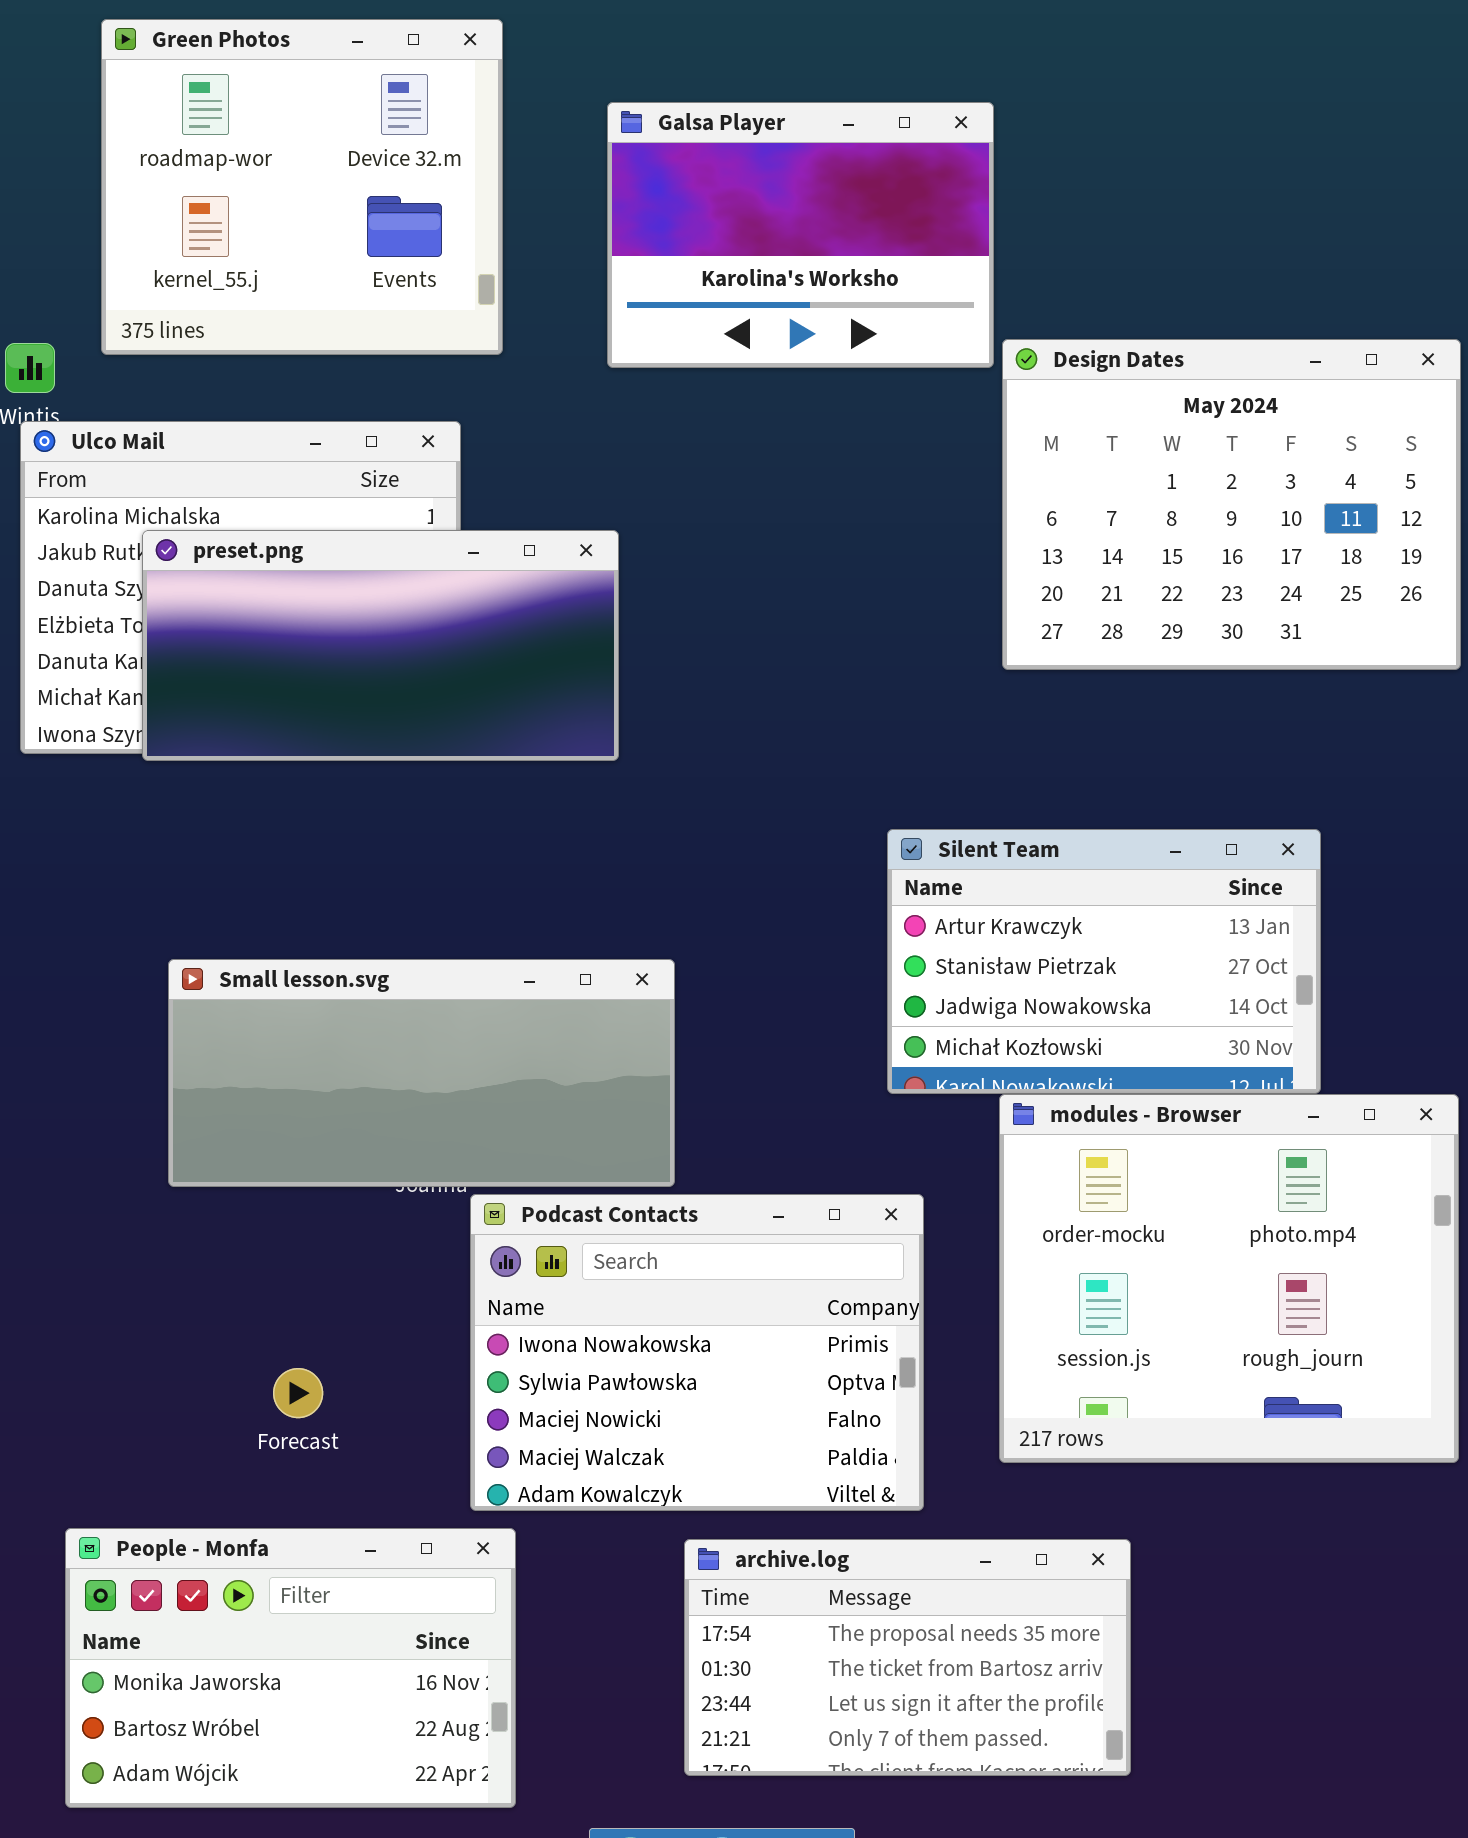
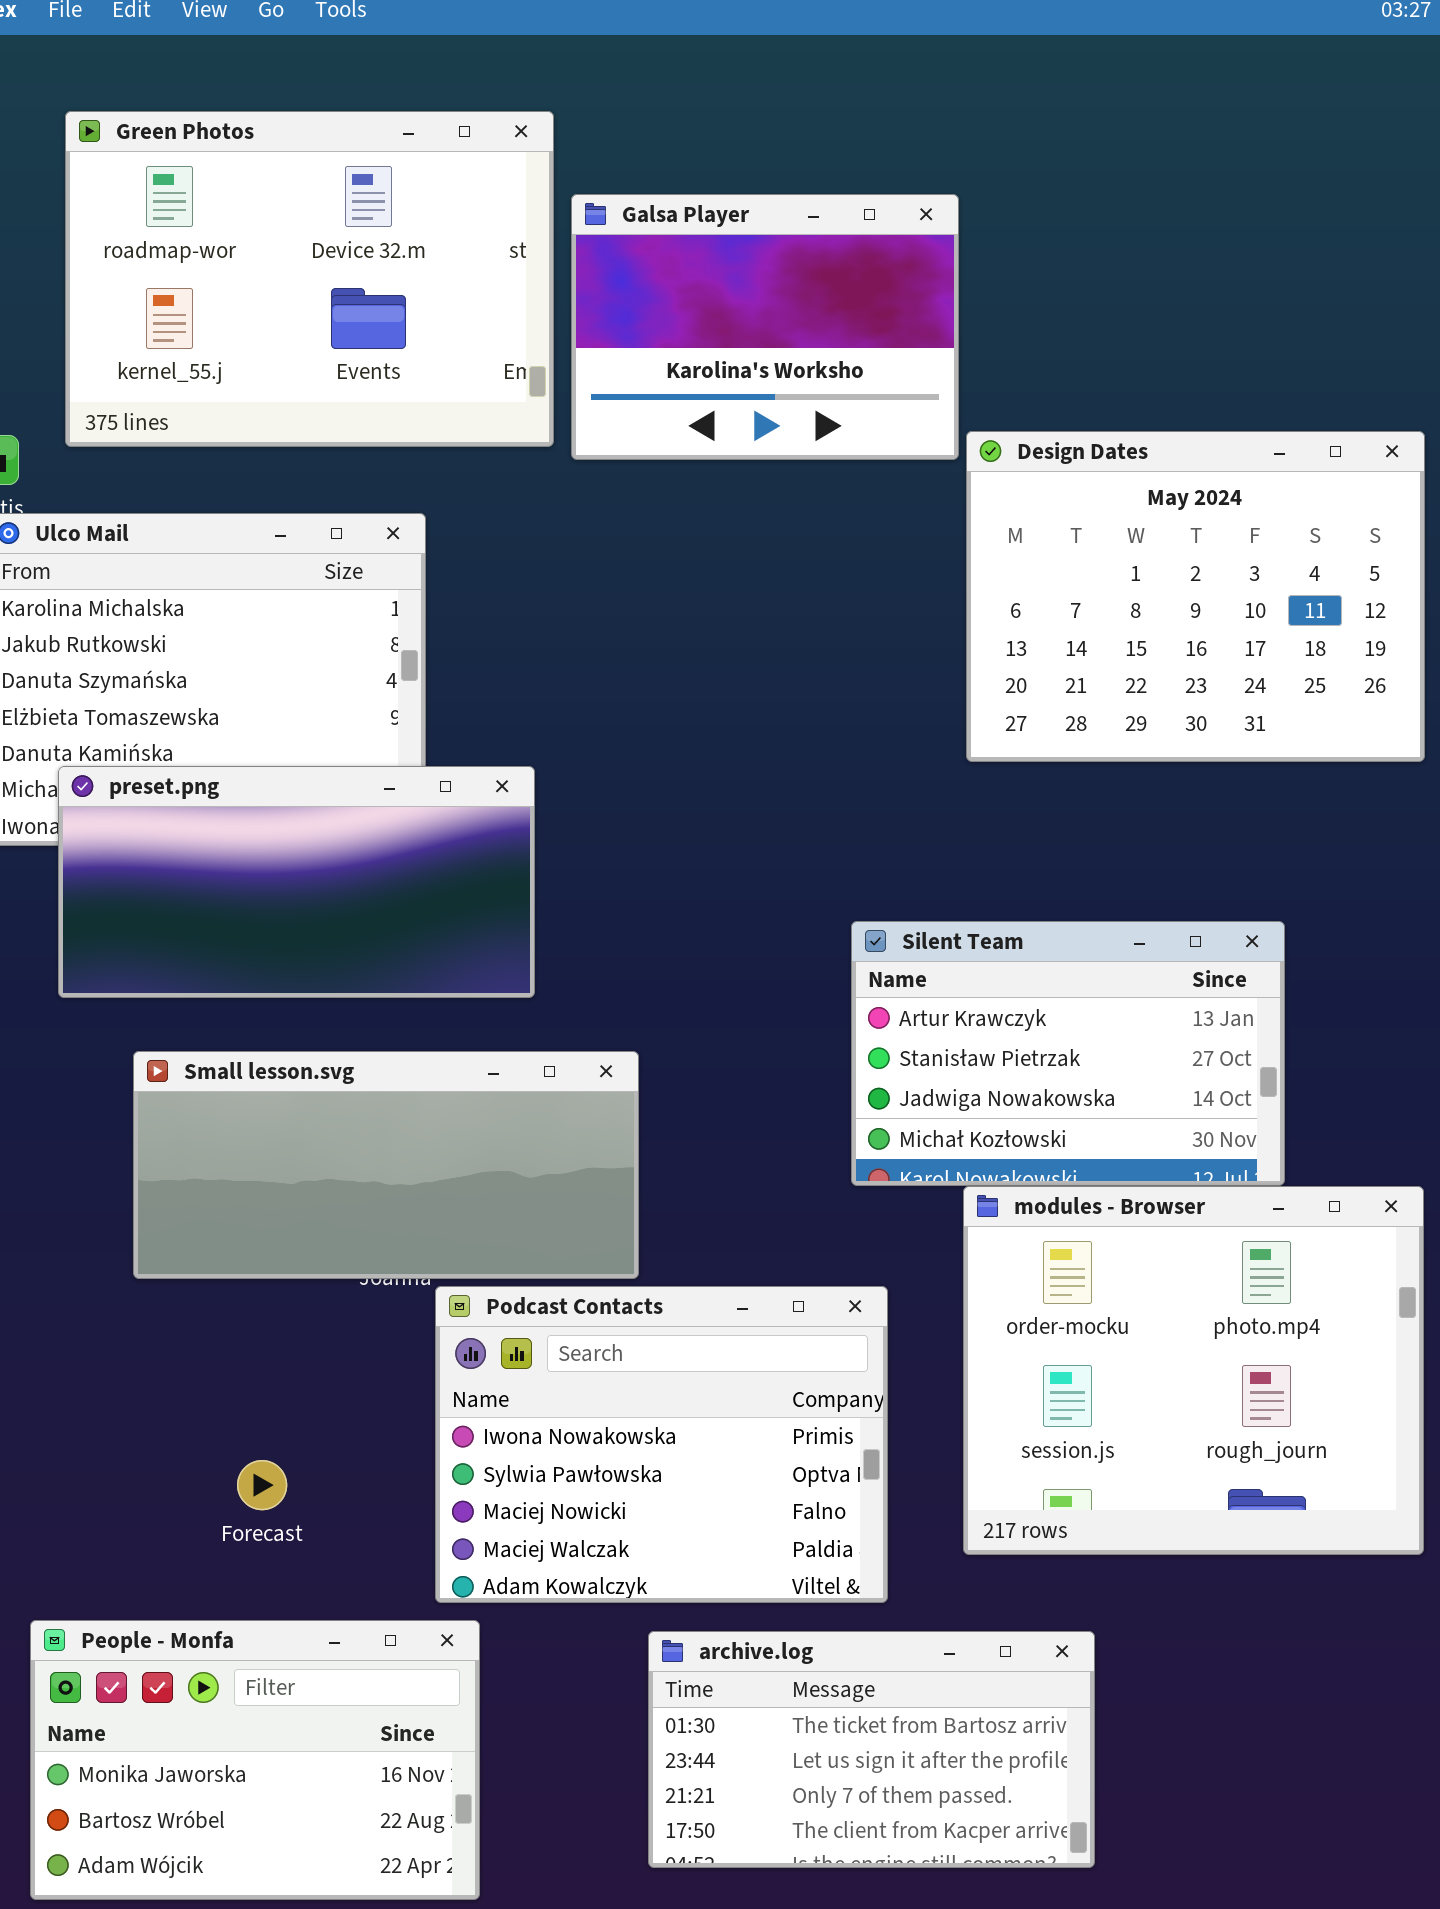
Green Photos: [101,19,503,355] -> [65,111,554,447], resized
preset.png: [142,530,619,761] -> [58,766,535,998], moved
archive.log: [684,1539,1131,1776] -> [648,1631,1095,1868], scrolled down 1 row

